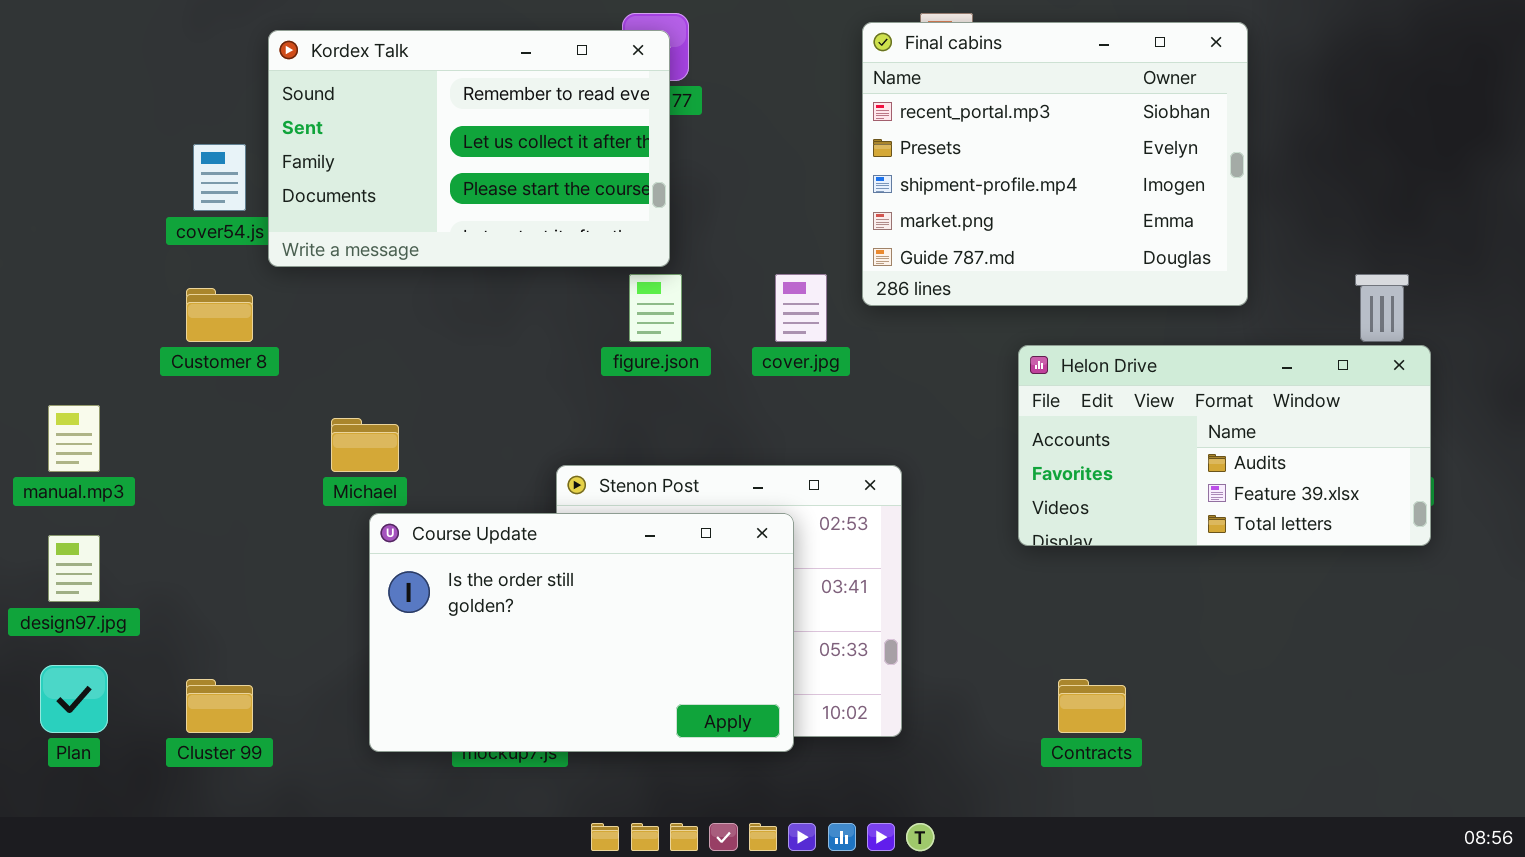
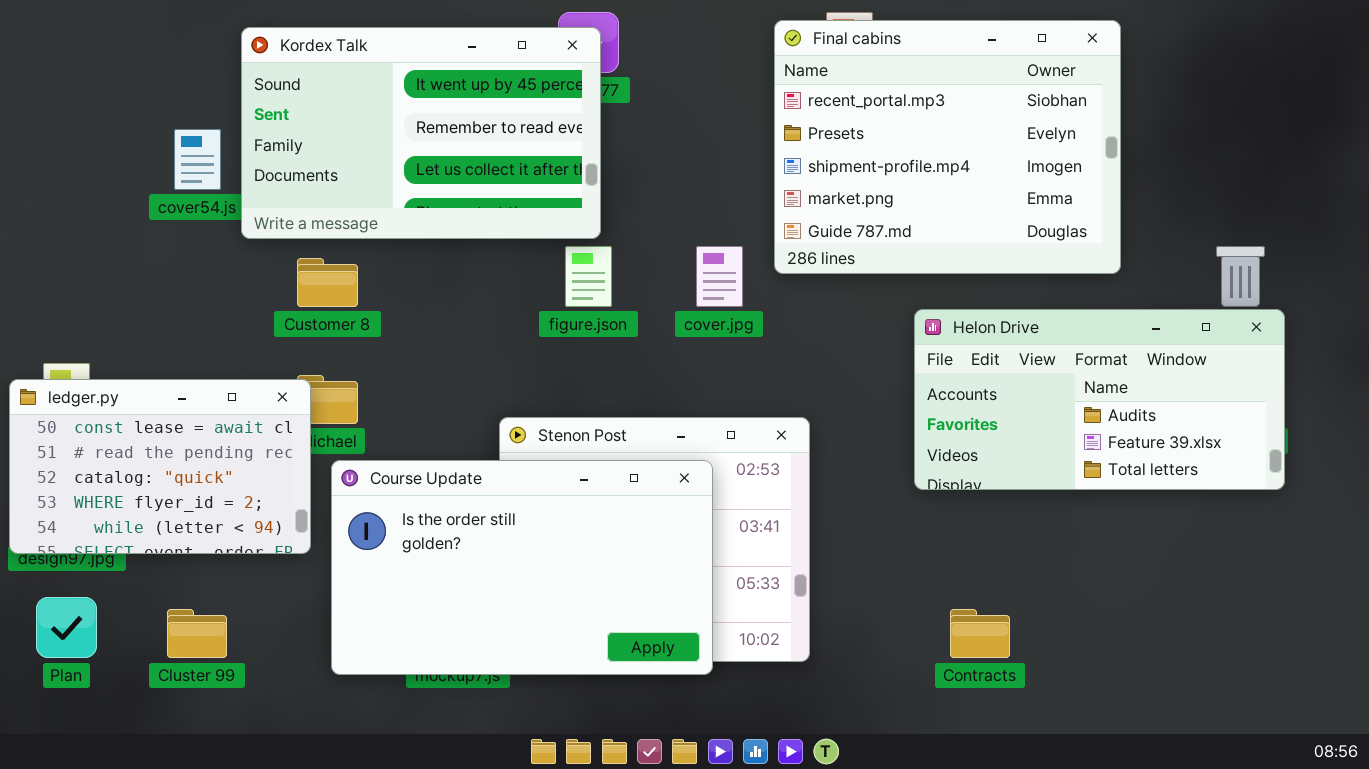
Kordex Talk: [268,30,670,267] -> [241,27,601,239], scrolled up 1 row
Customer 8: [186,288,253,342] -> [297,258,358,307], moved
ledger.py: none -> [9,379,311,554], opened

